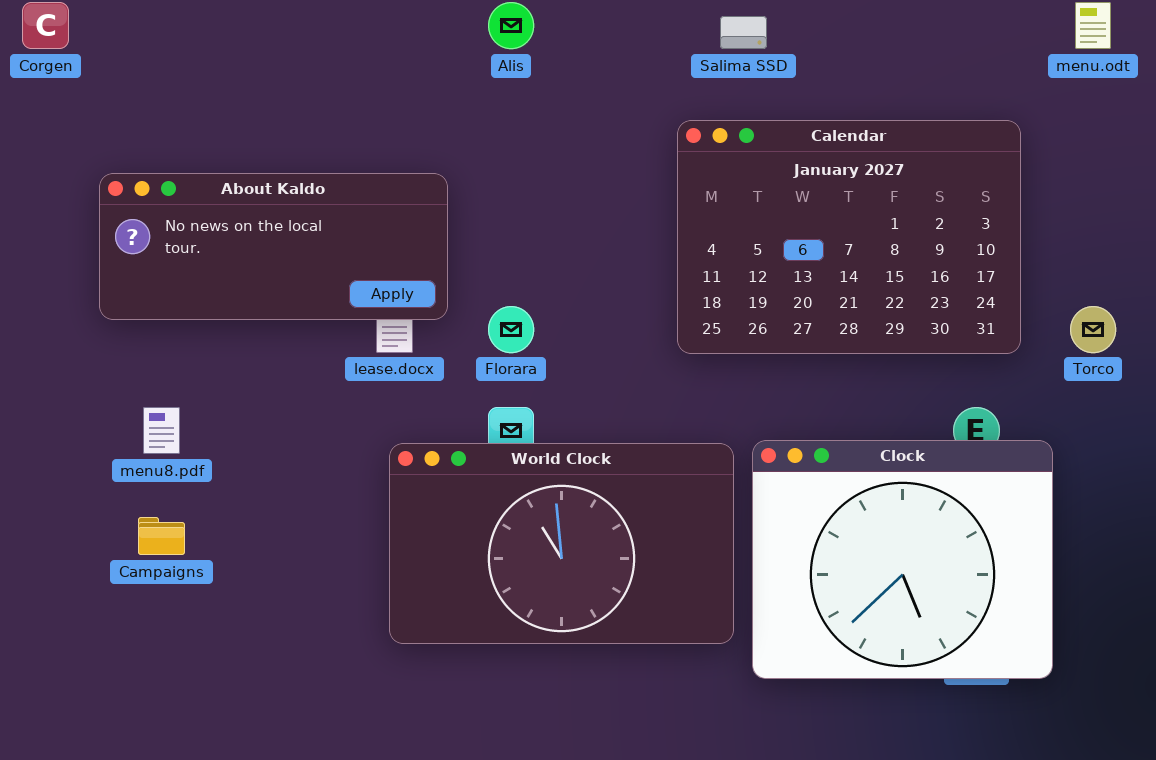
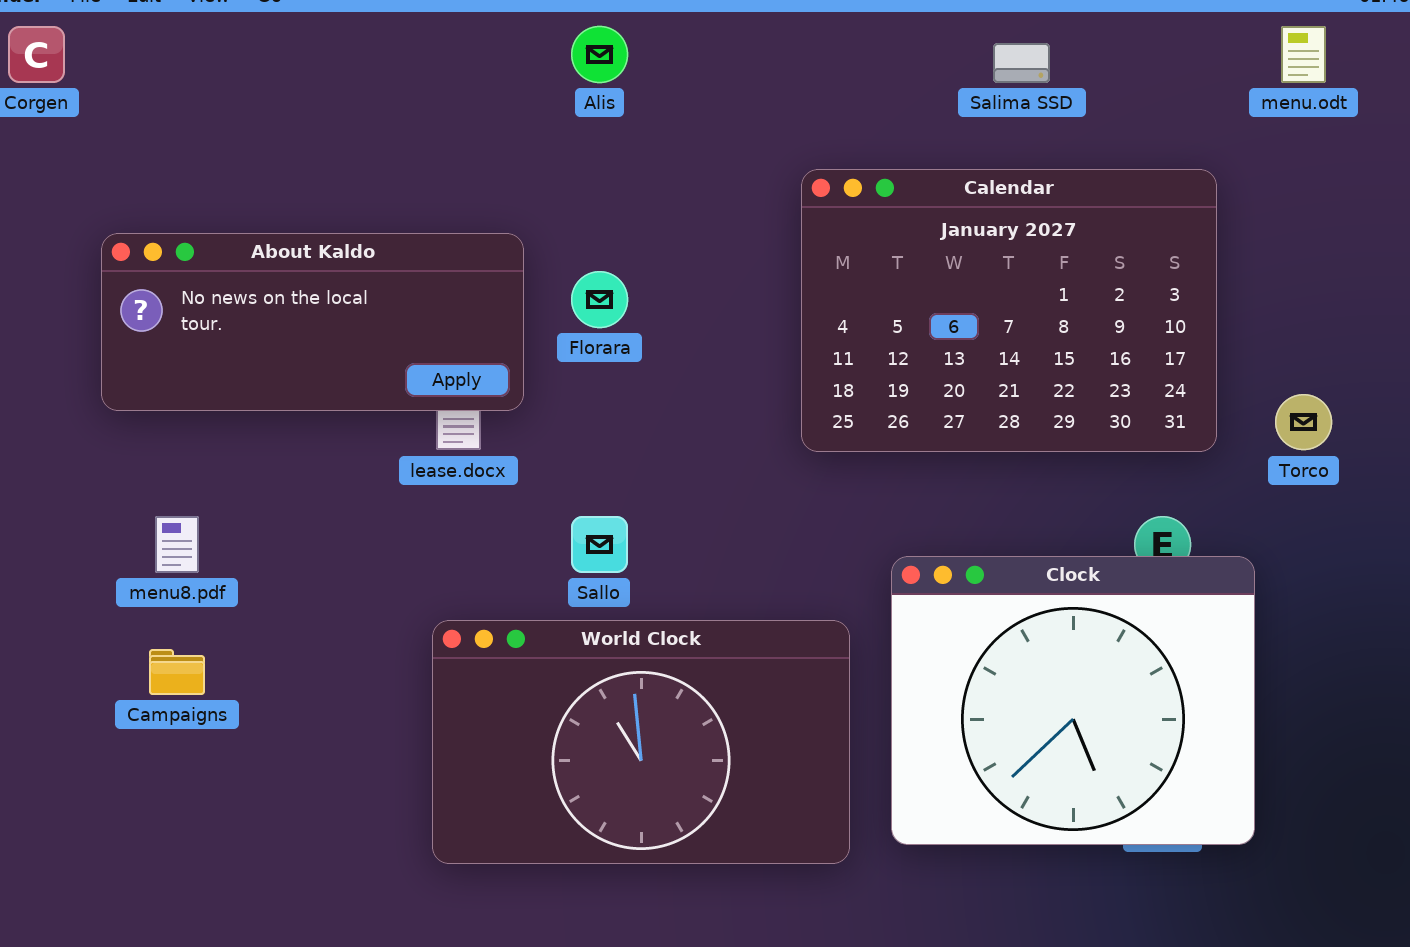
Salima SSD: [720,16,767,49] -> [993,43,1050,83], moved
Florara: [488,306,534,353] -> [571,271,628,328], moved
World Clock: [389,443,734,644] -> [432,620,850,864], moved

